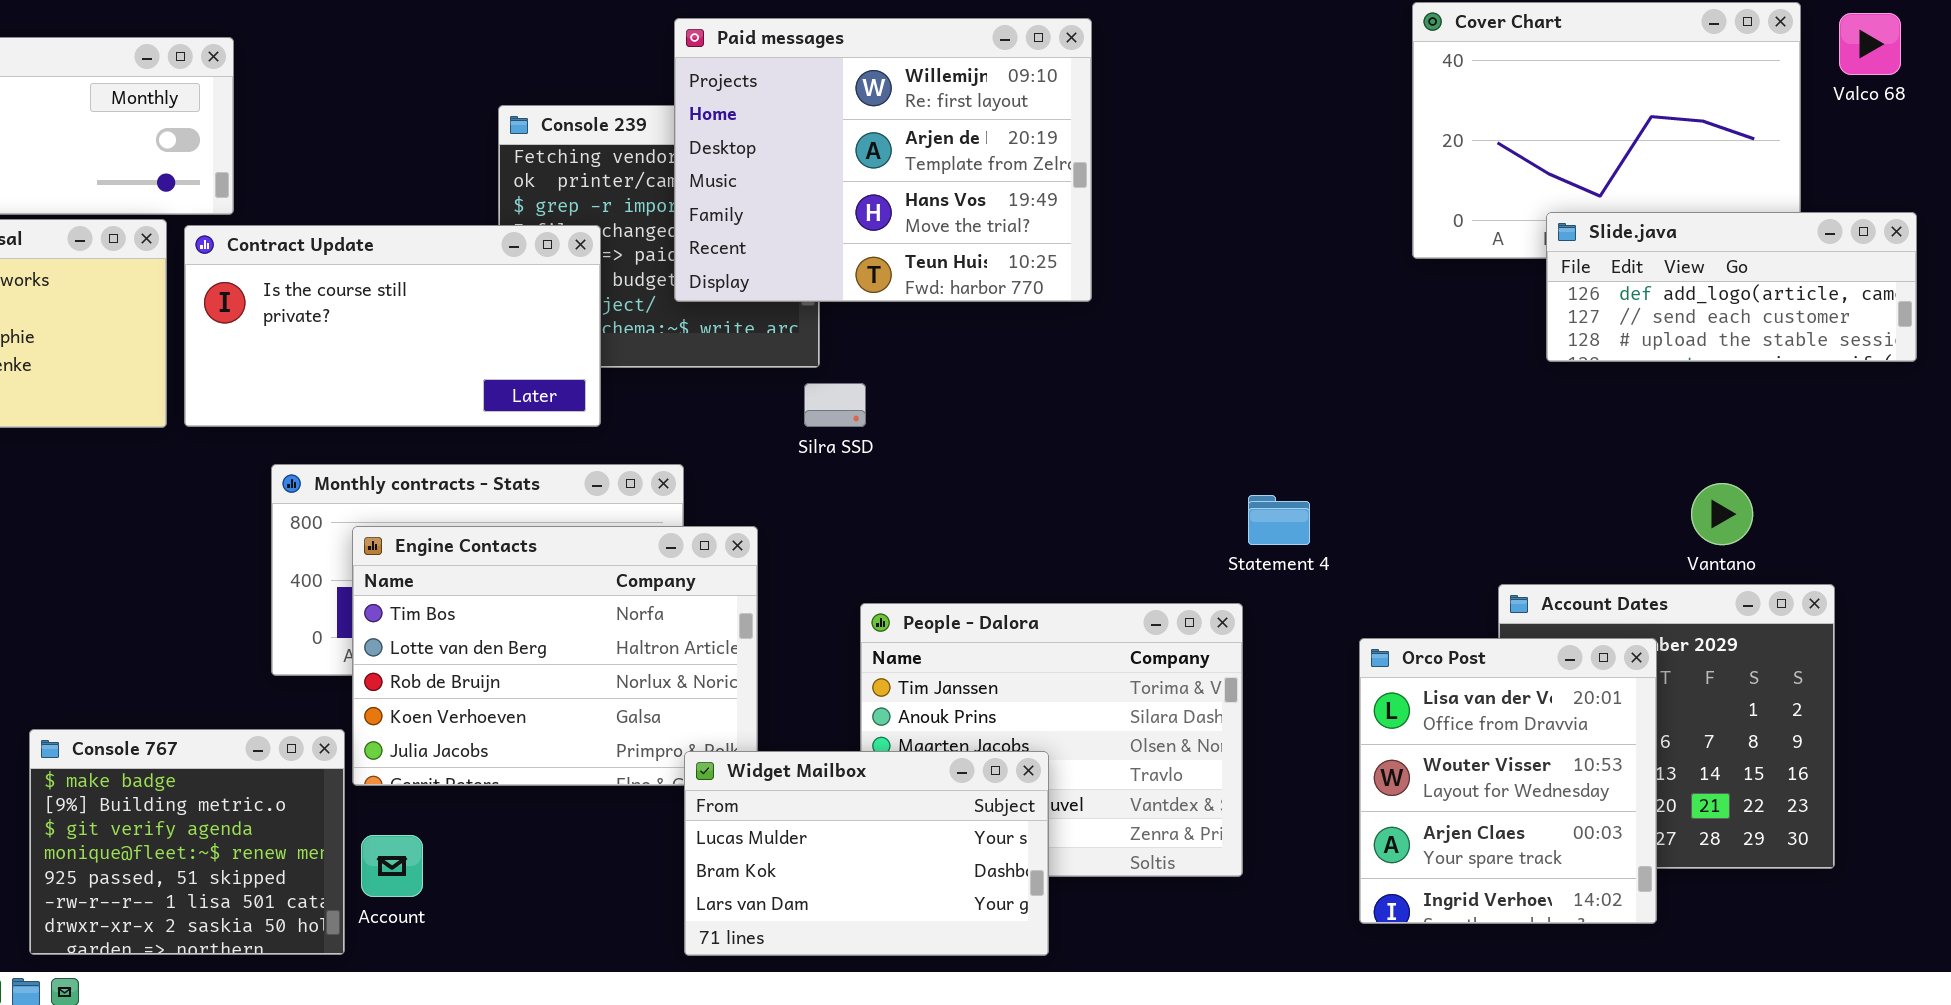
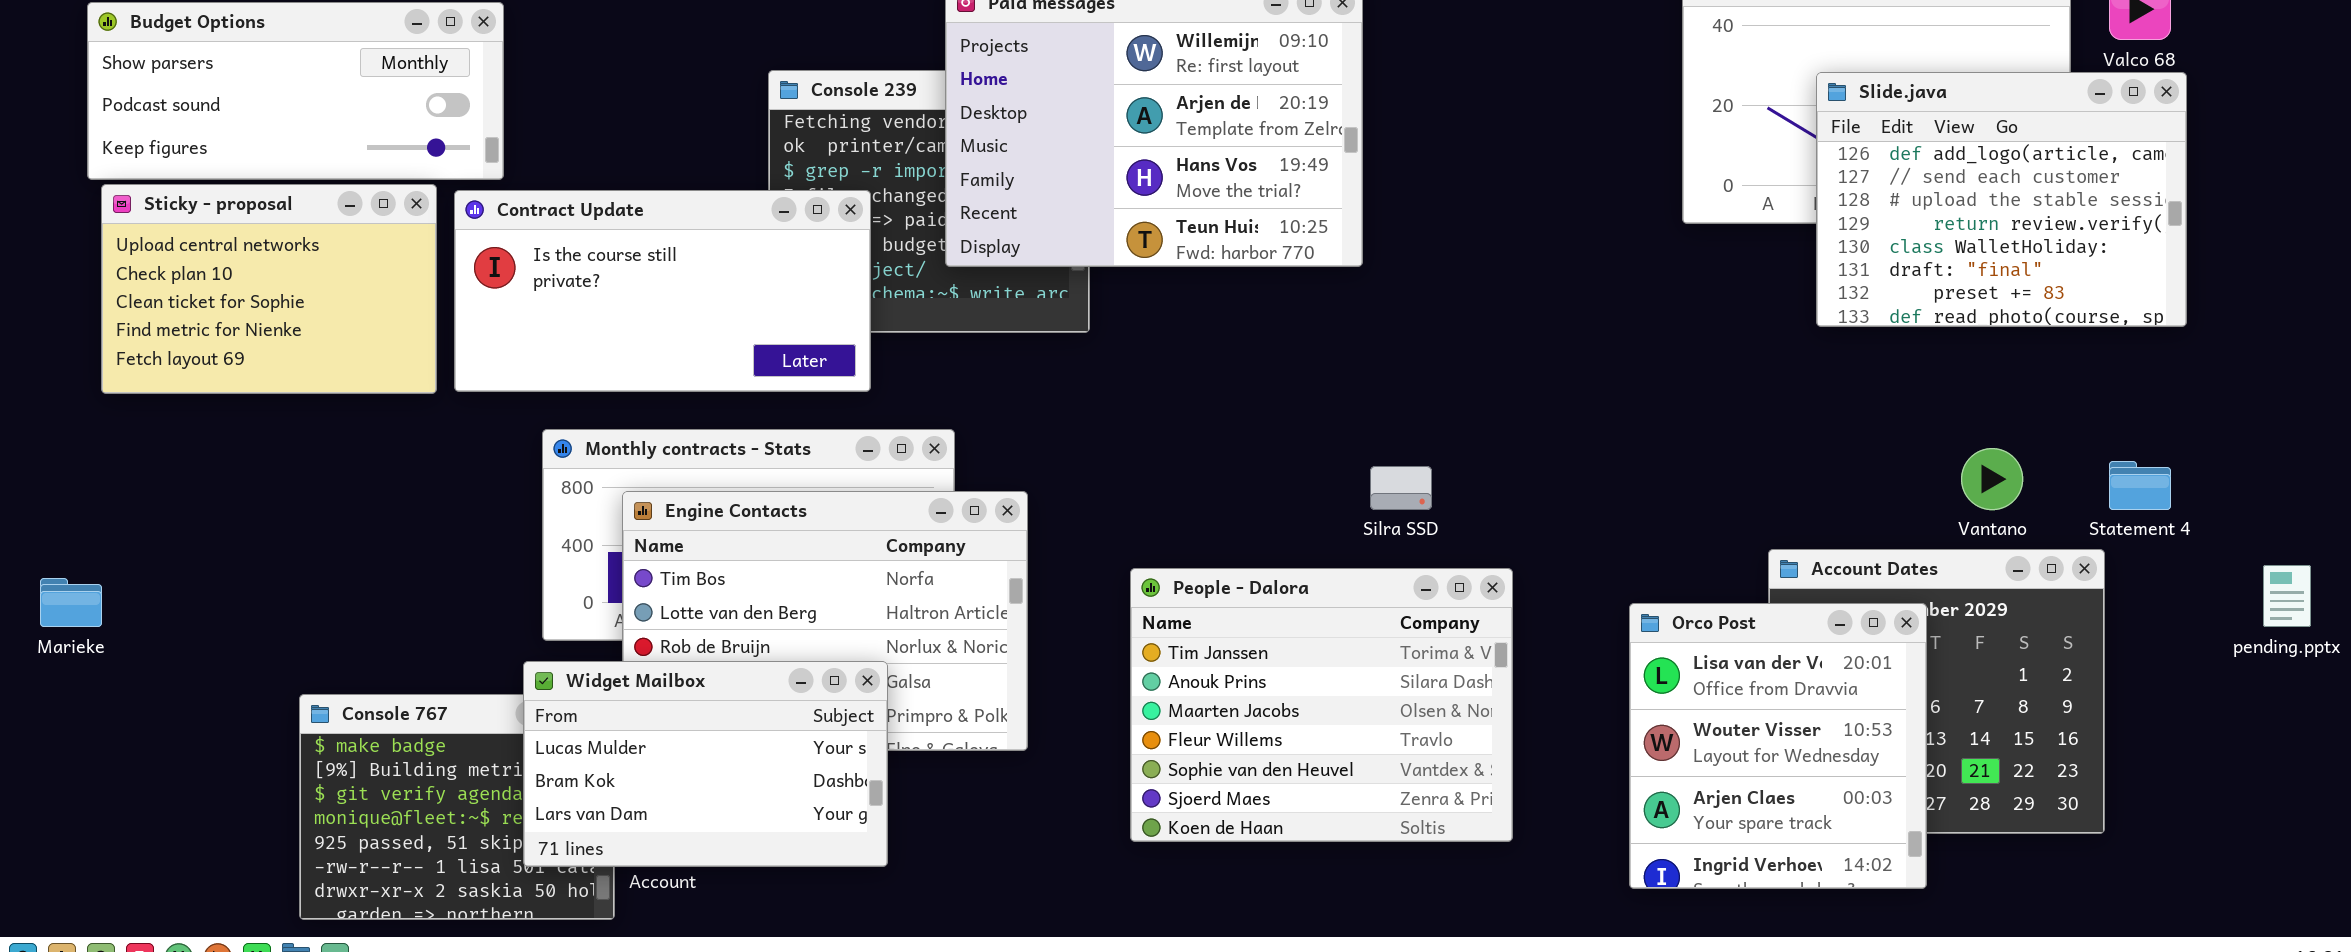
Slide.java: [1546,212,1917,362] -> [1816,72,2187,327], resized
Silra SSD: [804,383,866,427] -> [1370,466,1432,510], moved
Statement 4: [1248,495,1310,545] -> [2109,461,2171,510], moved
Widget Mailbox: [684,751,1049,956] -> [523,661,888,867], moved

